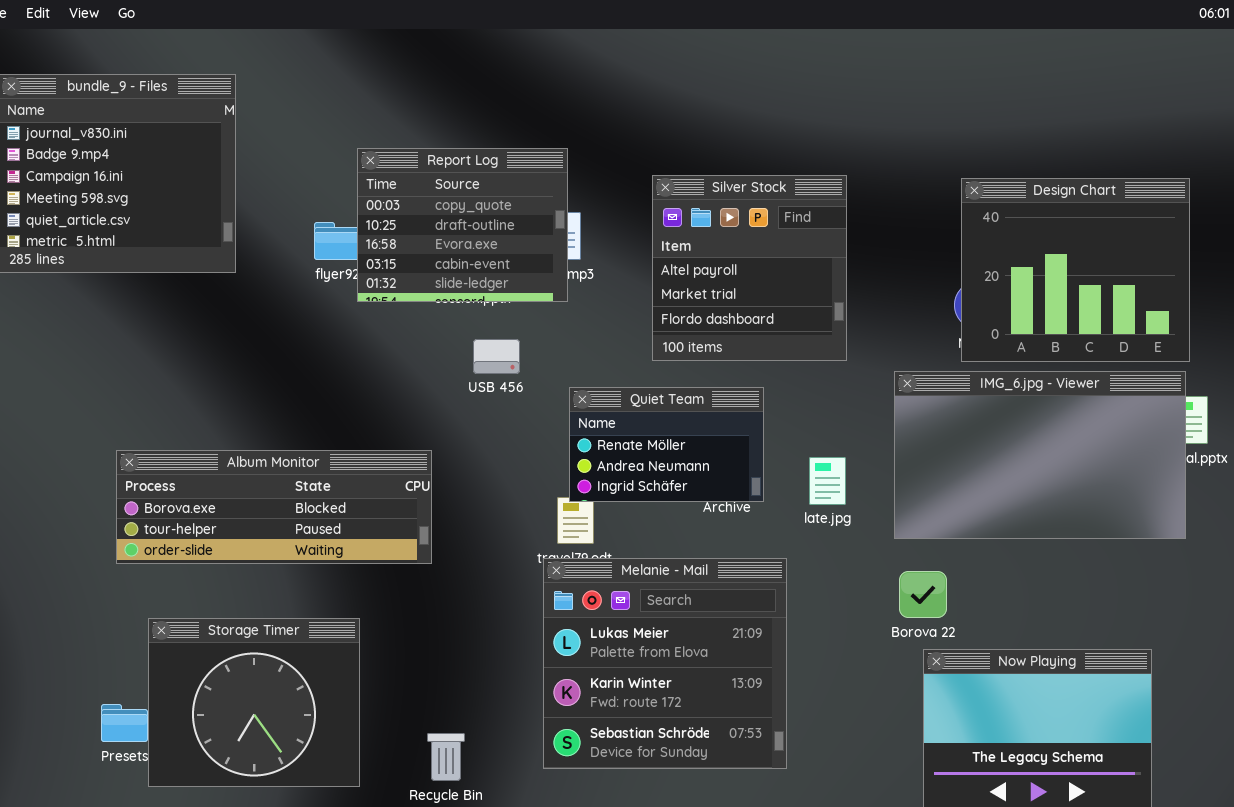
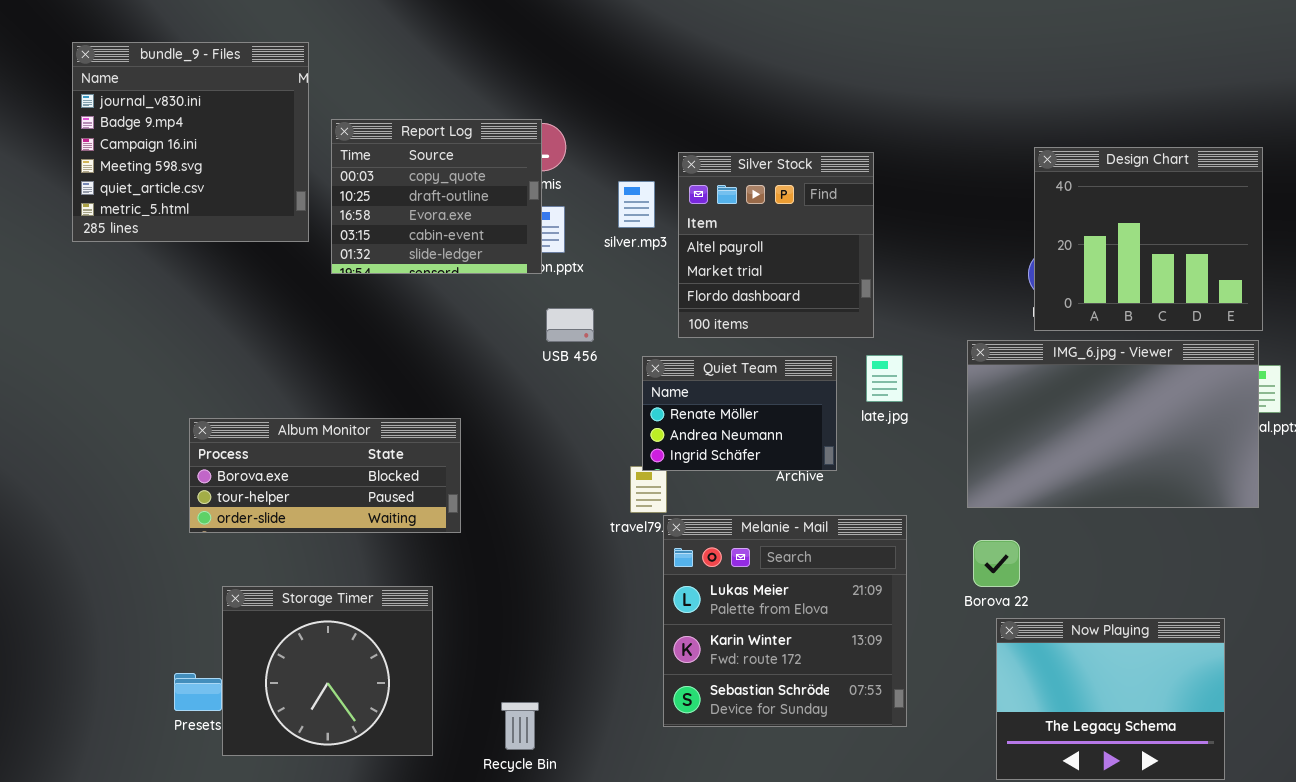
Report Log: [357,148,568,302] -> [331,119,542,274], moved
Silver Stock: [652,175,847,361] -> [678,152,874,338], moved
Album Monitor: [116,450,432,564] -> [189,418,461,533], resized
late.jpg: [809,457,846,505] -> [866,355,903,402], moved
Melanie - Mail: [543,558,787,769] -> [663,515,907,727], moved

